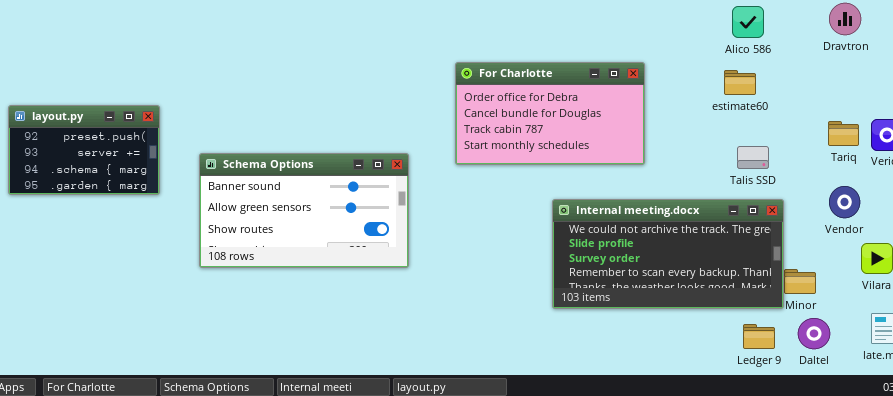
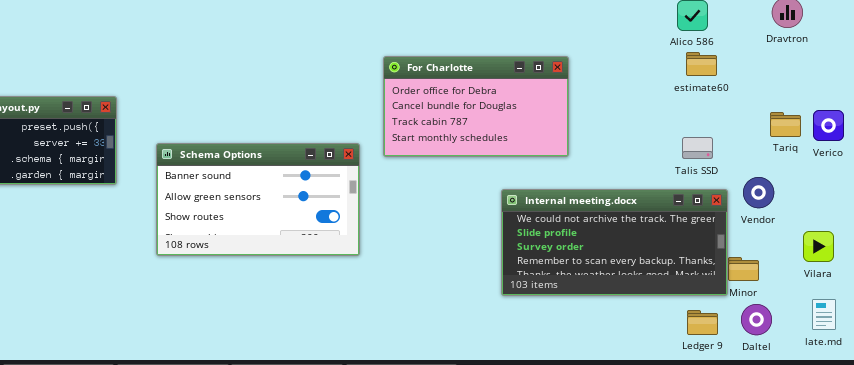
For Charlotte: [455,62,645,165] -> [383,56,569,157], moved
estimate60: [724,70,756,95] -> [686,52,717,76], moved
Vendor: [829,186,860,218] -> [743,177,774,208], moved

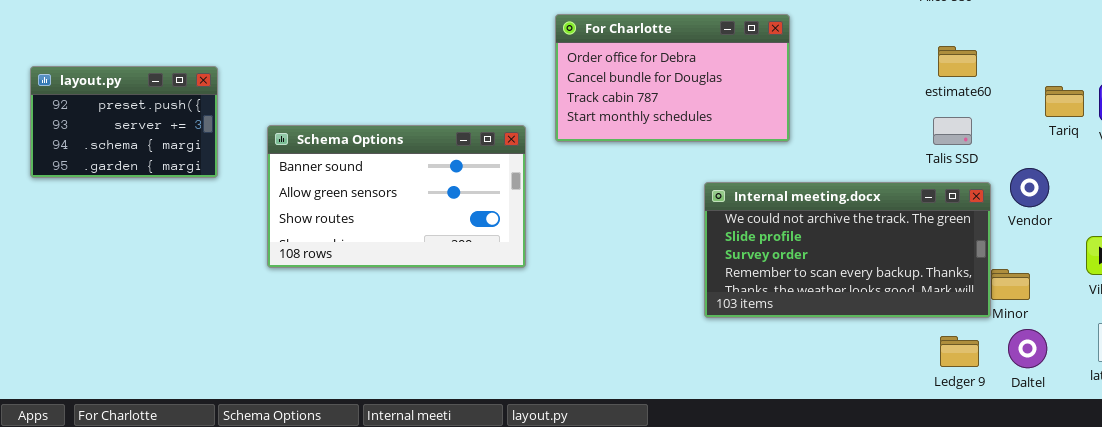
estimate60: [686,52,717,76] -> [938,46,977,77], moved

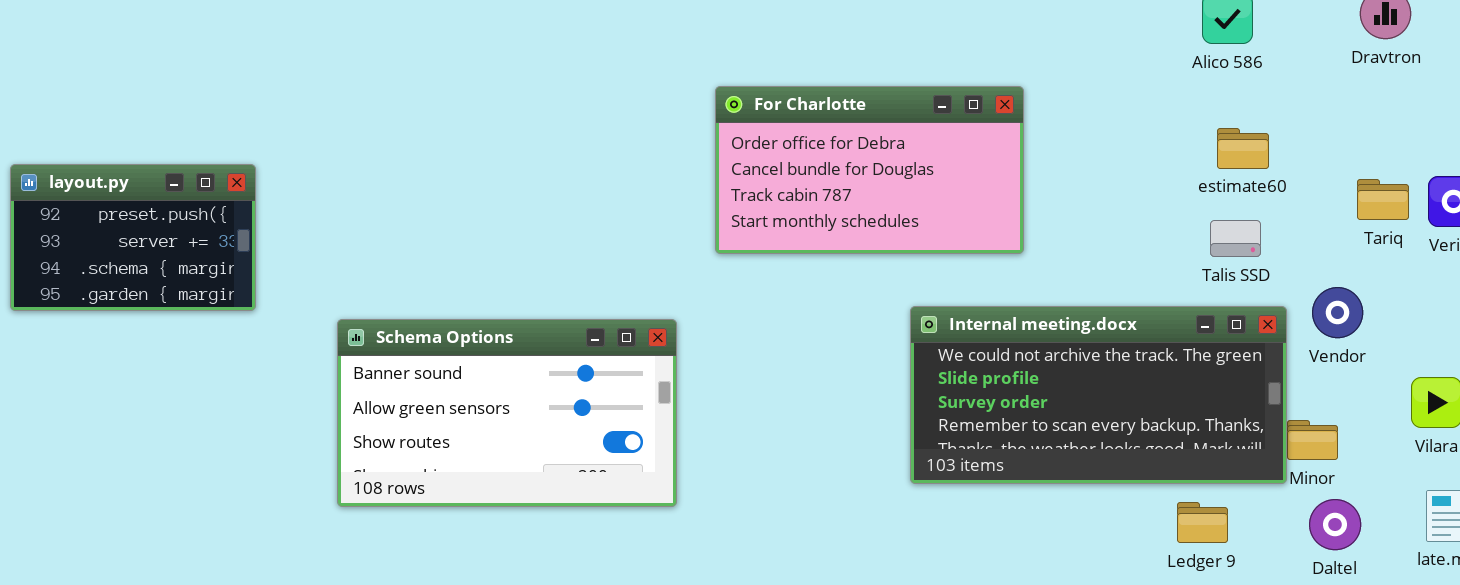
layout.py: [30,66,218,178] -> [10,164,256,311], moved
Schema Options: [267,125,526,268] -> [337,319,677,507], moved
Ledger 9: [940,336,979,367] -> [1177,502,1228,543], moved

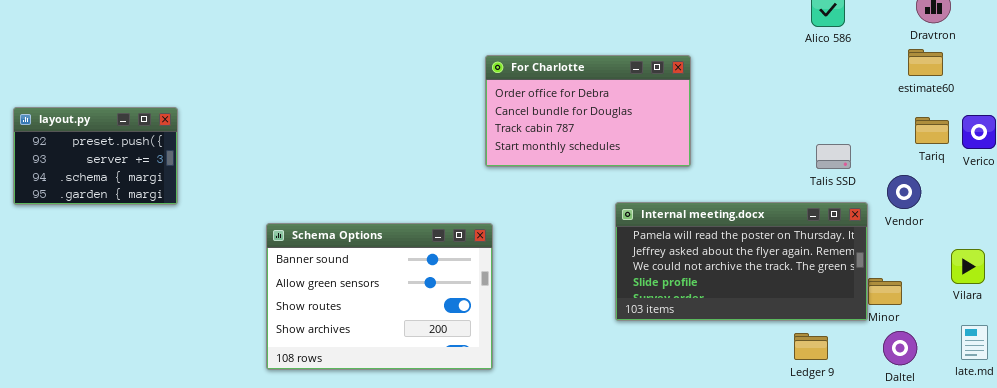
estimate60: [1217,128,1269,169] -> [908,49,943,76], moved
Vendor: [1312,287,1363,338] -> [887,175,921,209], moved
Internal meeting.docx: [910,306,1287,484] -> [615,202,868,321], scrolled up 2 rows
Schema Options: [337,319,677,507] -> [266,223,493,370], moved, resized

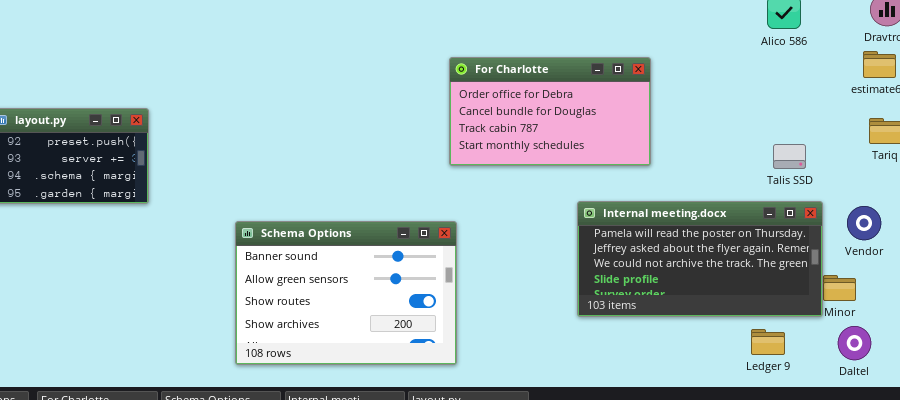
Vendor: [887,175,921,209] -> [847,206,881,240], moved

